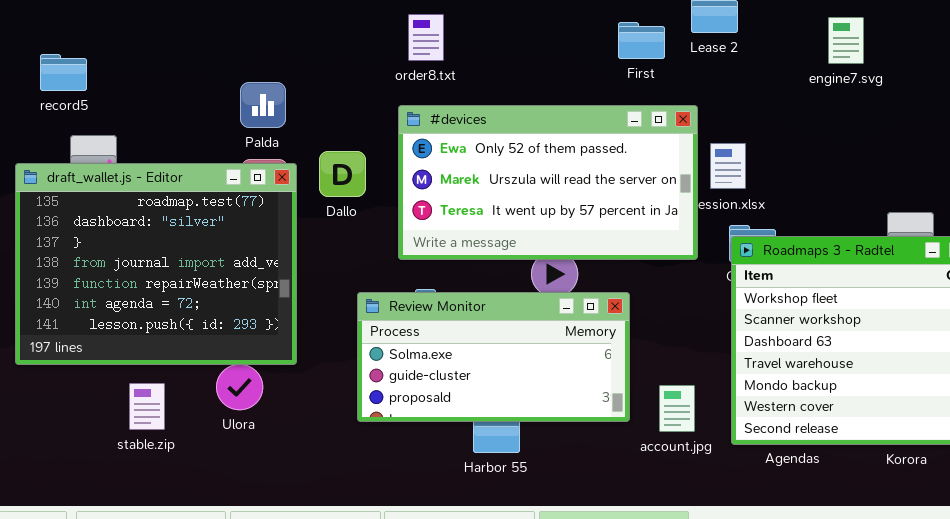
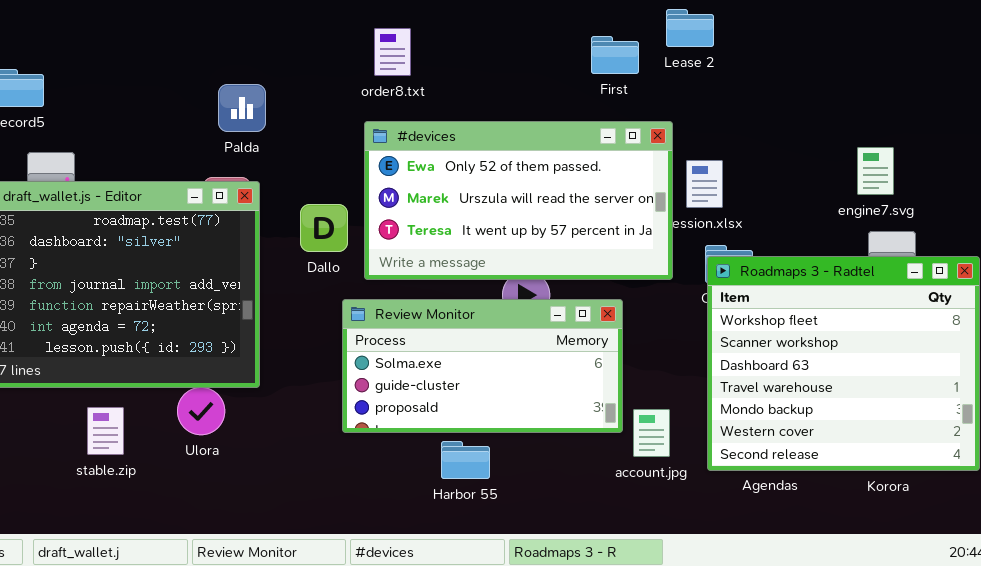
engine7.svg: [828,17,864,64] -> [857,147,894,195], moved
Palda: [240,82,286,128] -> [218,84,266,132], moved
Dallo: [319,151,366,197] -> [300,204,348,252], moved
Review Monitor: [357,292,630,422] -> [342,299,623,433], moved

